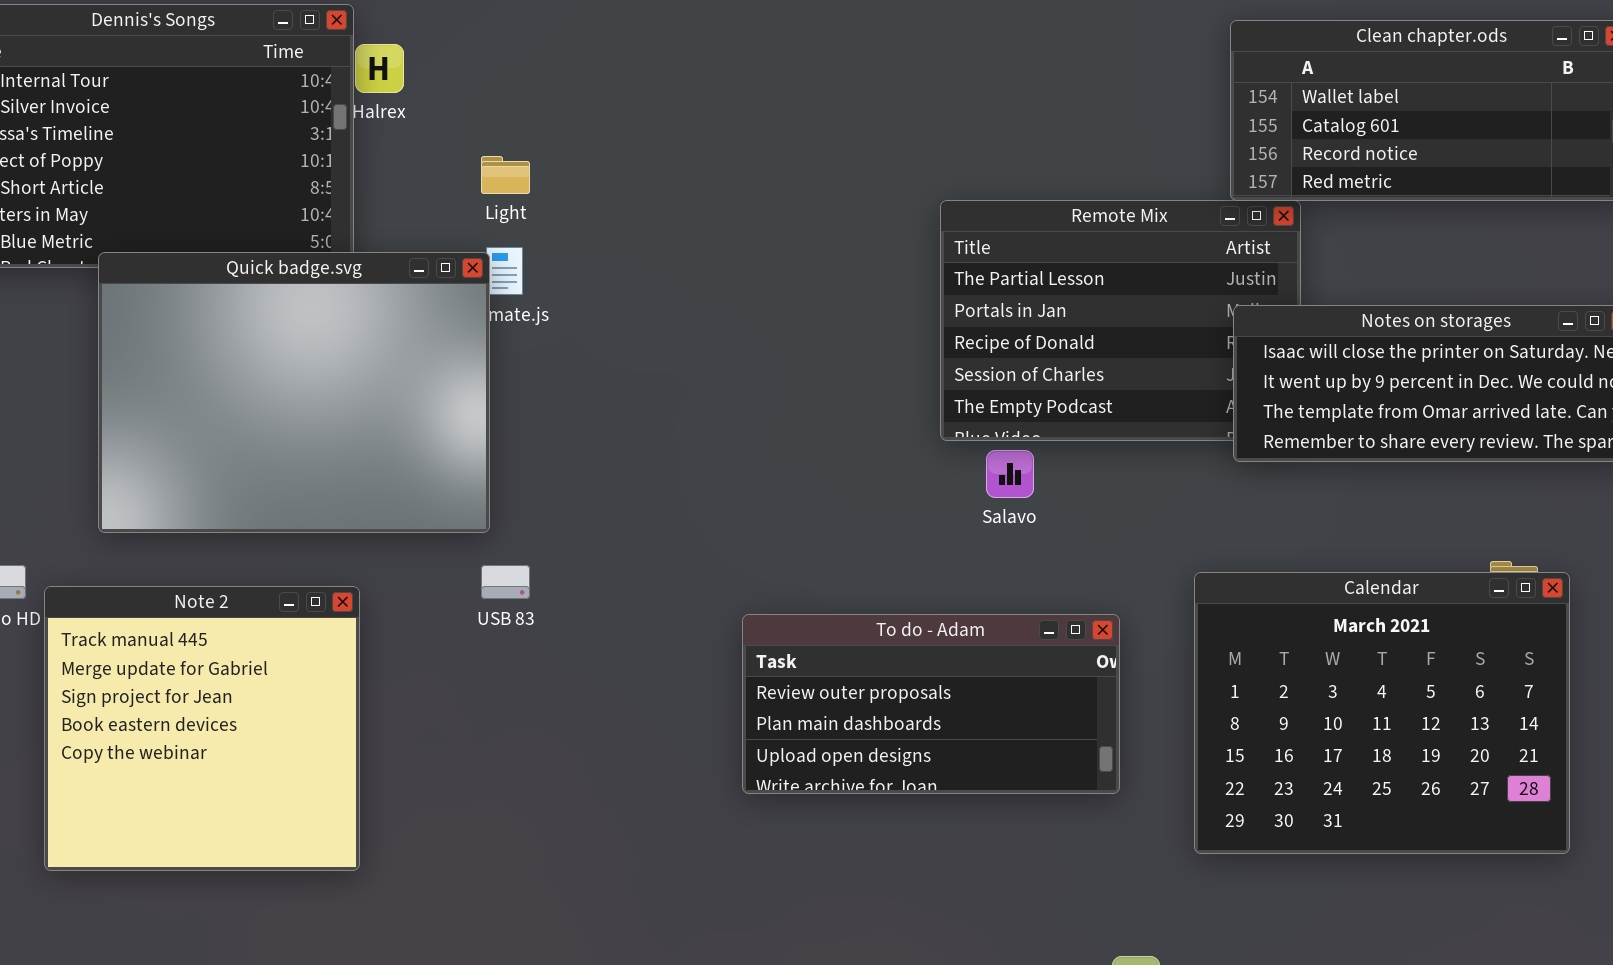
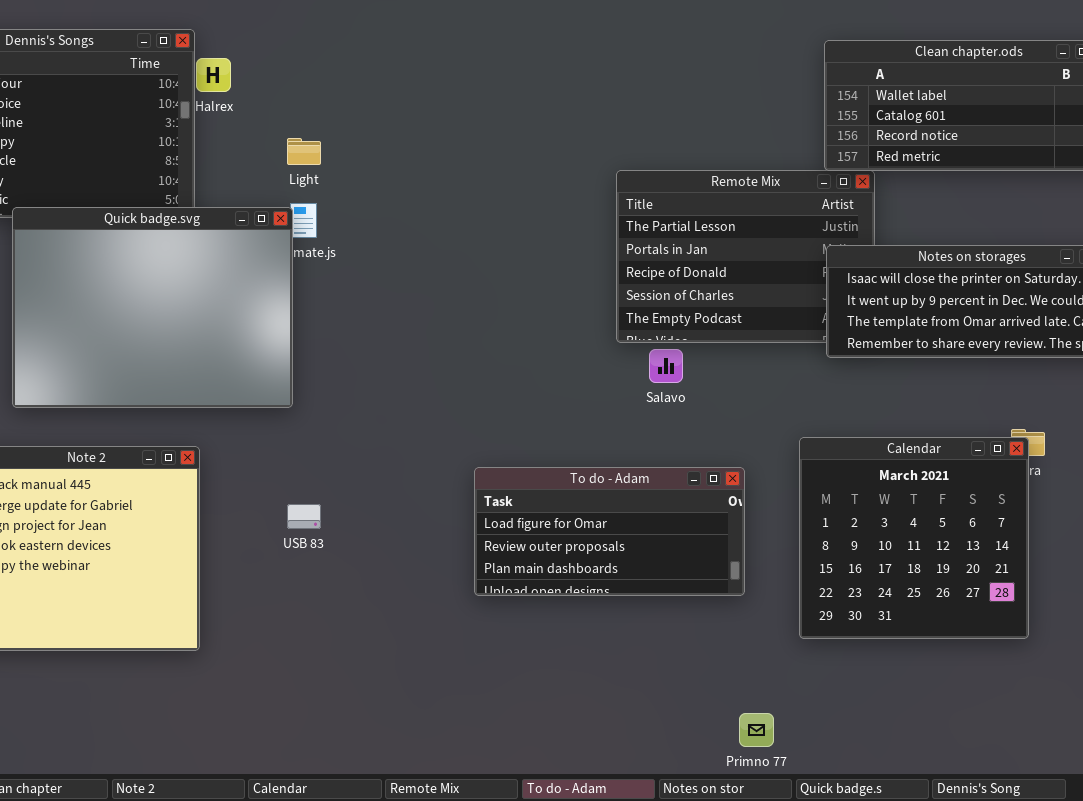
USB 83: [481,565,530,599] -> [287,504,321,529], moved
Calendar: [1194,572,1570,854] -> [799,437,1029,639], resized
To do - Adam: [742,614,1120,794] -> [474,467,745,596], scrolled up 1 row

